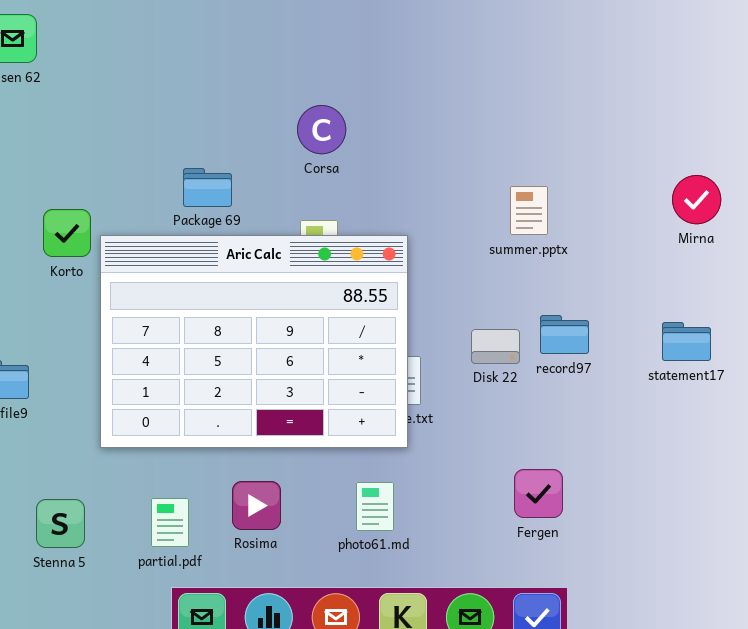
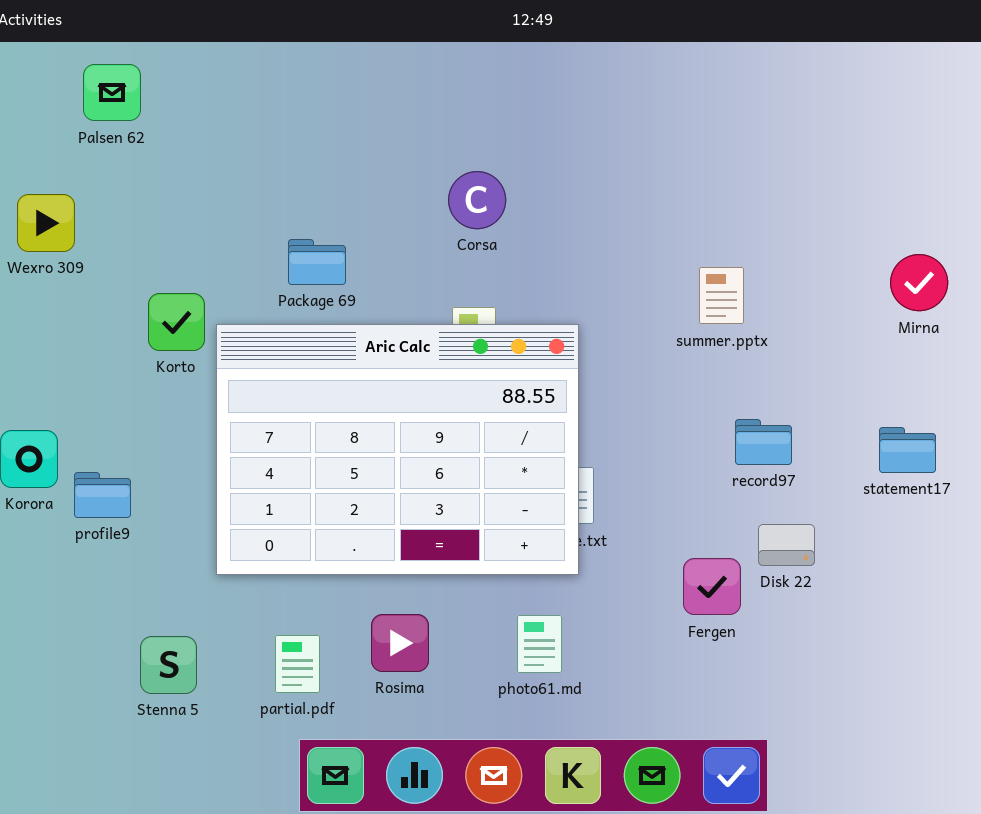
Package 69: [183,168,232,207] -> [288,239,346,285], moved
Disk 22: [471,329,520,364] -> [758,524,815,566], moved
Fergen: [514,469,563,518] -> [683,558,741,615], moved

